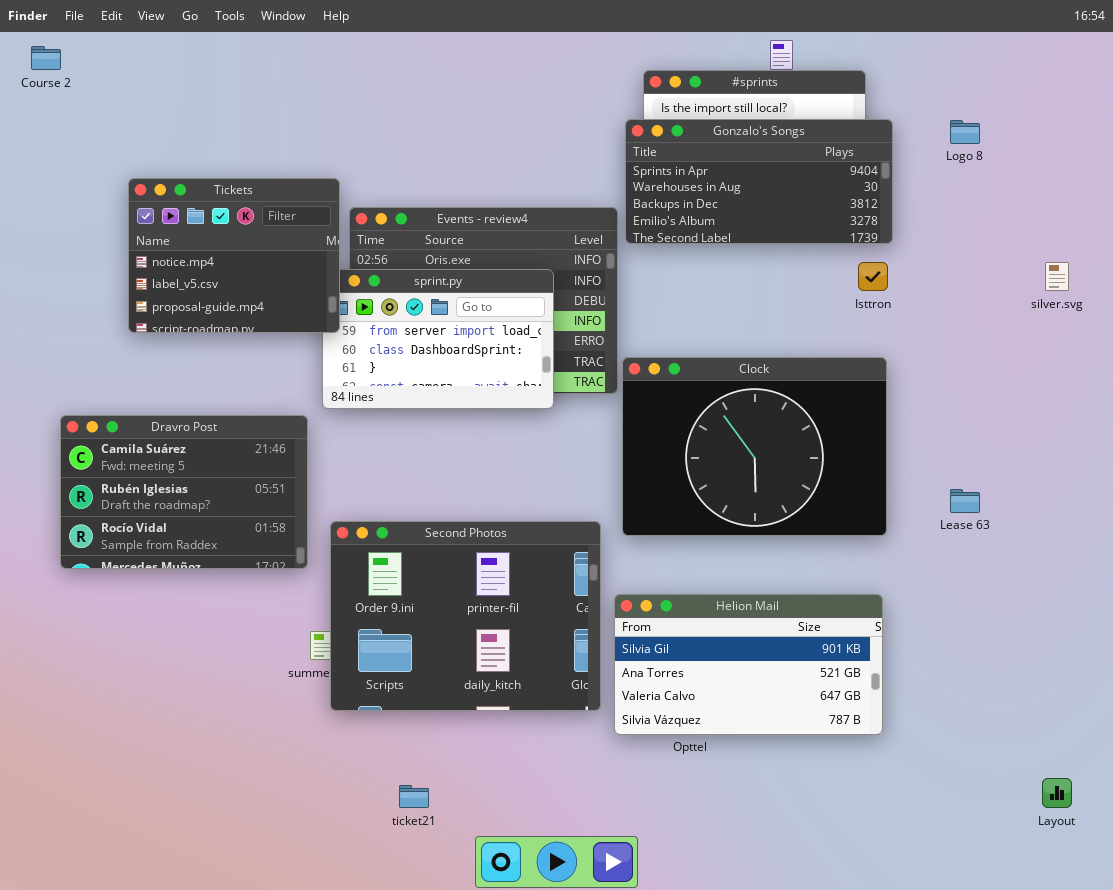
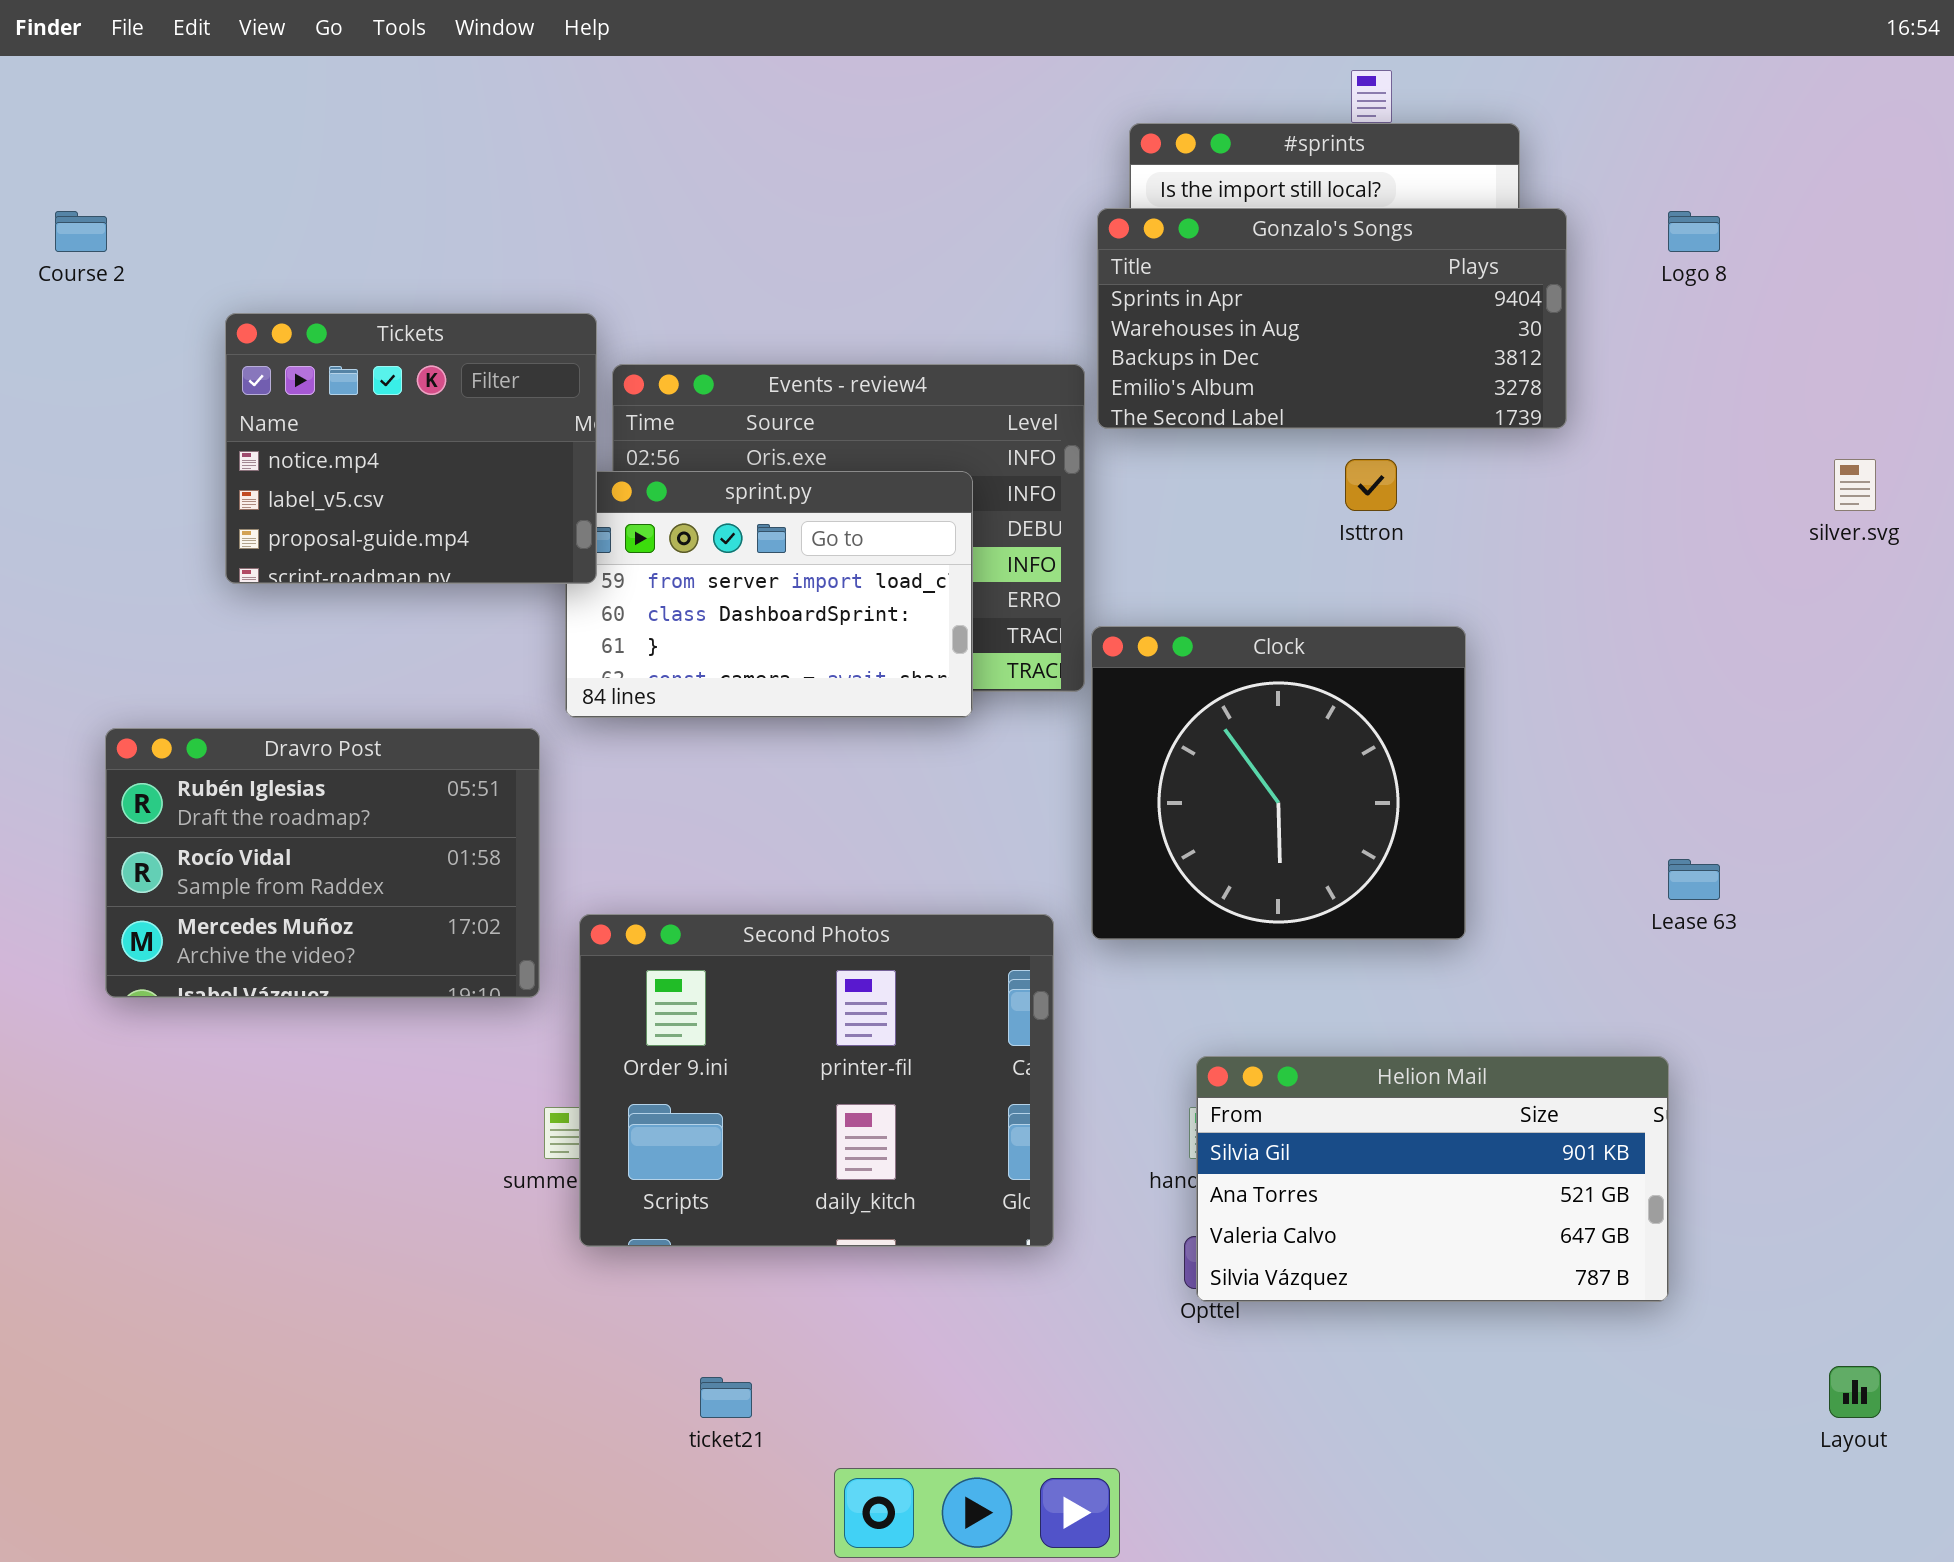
Course 2: [31,46,61,70] -> [55,211,107,252], moved
Isttron: [858,262,888,291] -> [1345,459,1397,511], moved
Clock: [622,357,887,536] -> [1091,626,1466,940], resized
Dravro Post: [60,415,308,569] -> [105,728,540,998], scrolled down 1 row
Helion Mail: [614,594,883,735] -> [1196,1056,1669,1302], moved

